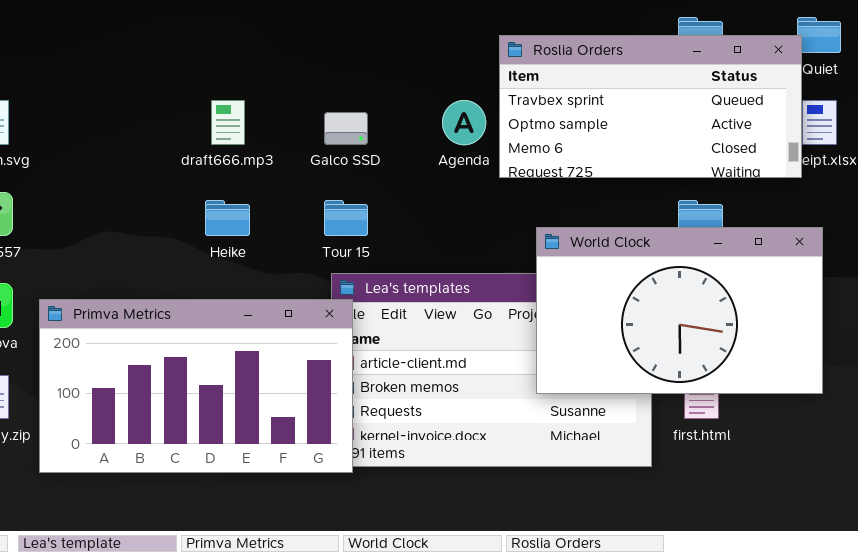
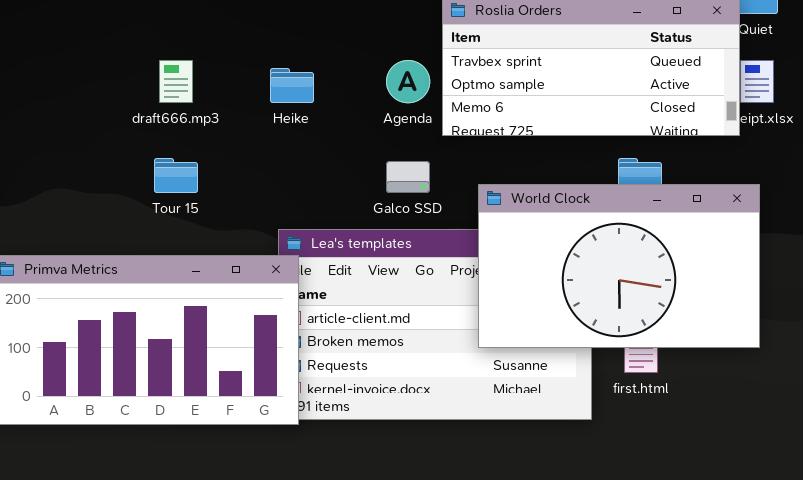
Galco SSD: [324,112,368,145] -> [386,161,430,193], moved
Heike: [205,200,250,236] -> [270,68,314,103], moved
Tour 15: [324,200,368,236] -> [154,158,198,193], moved

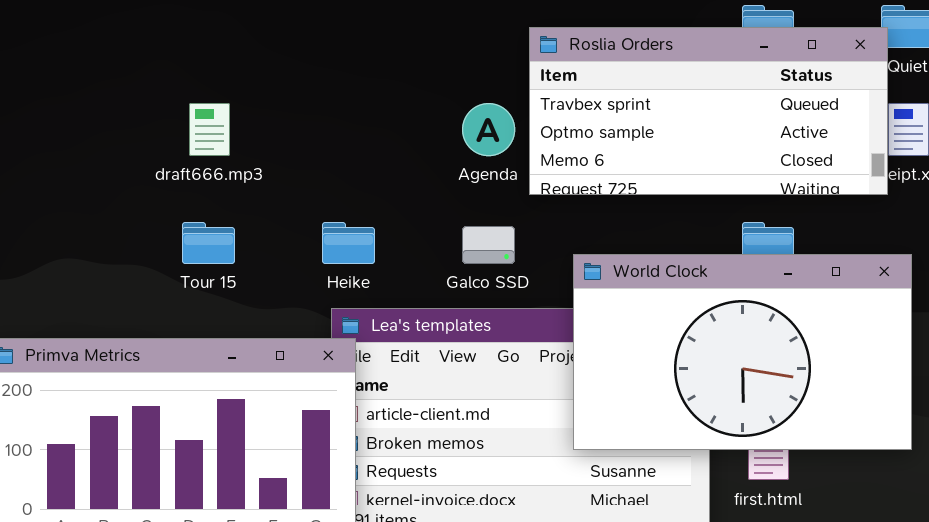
Heike: [270,68,314,103] -> [322,222,375,264], moved

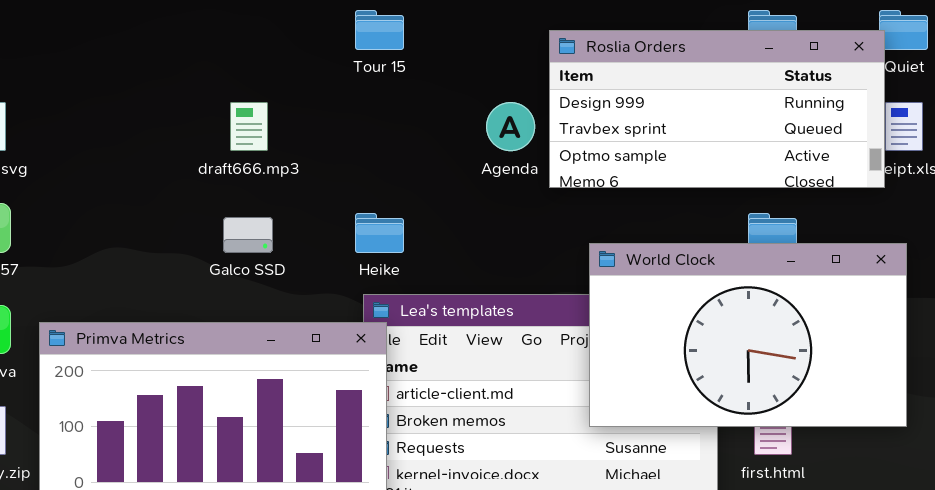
Roslia Orders: [529,27,888,195] -> [549,30,885,188], scrolled up 1 row
Tour 15: [182,222,235,264] -> [355,10,404,50], moved
Galco SSD: [462,226,515,264] -> [223,217,273,253], moved

